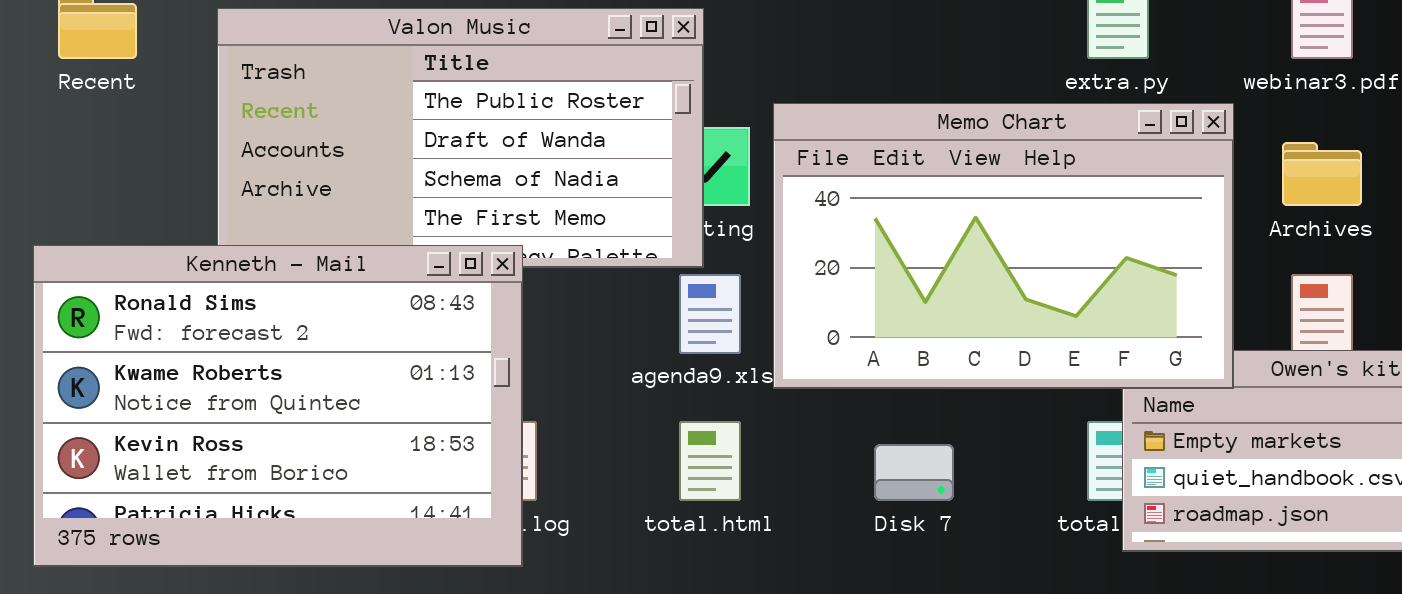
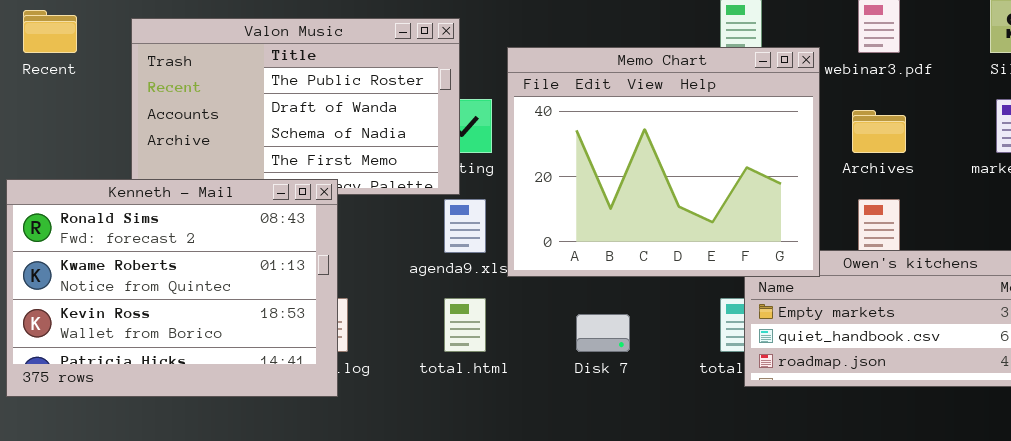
Memo Chart: [773,103,1234,389] -> [507,47,820,277], resized

